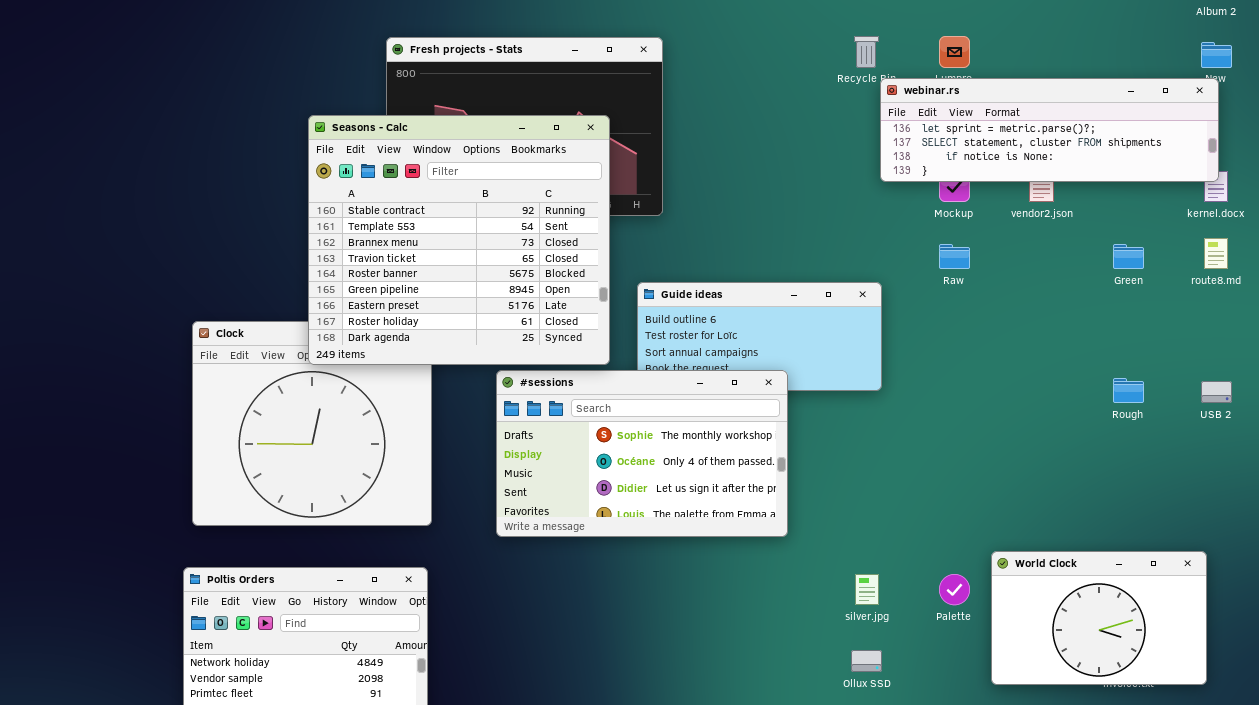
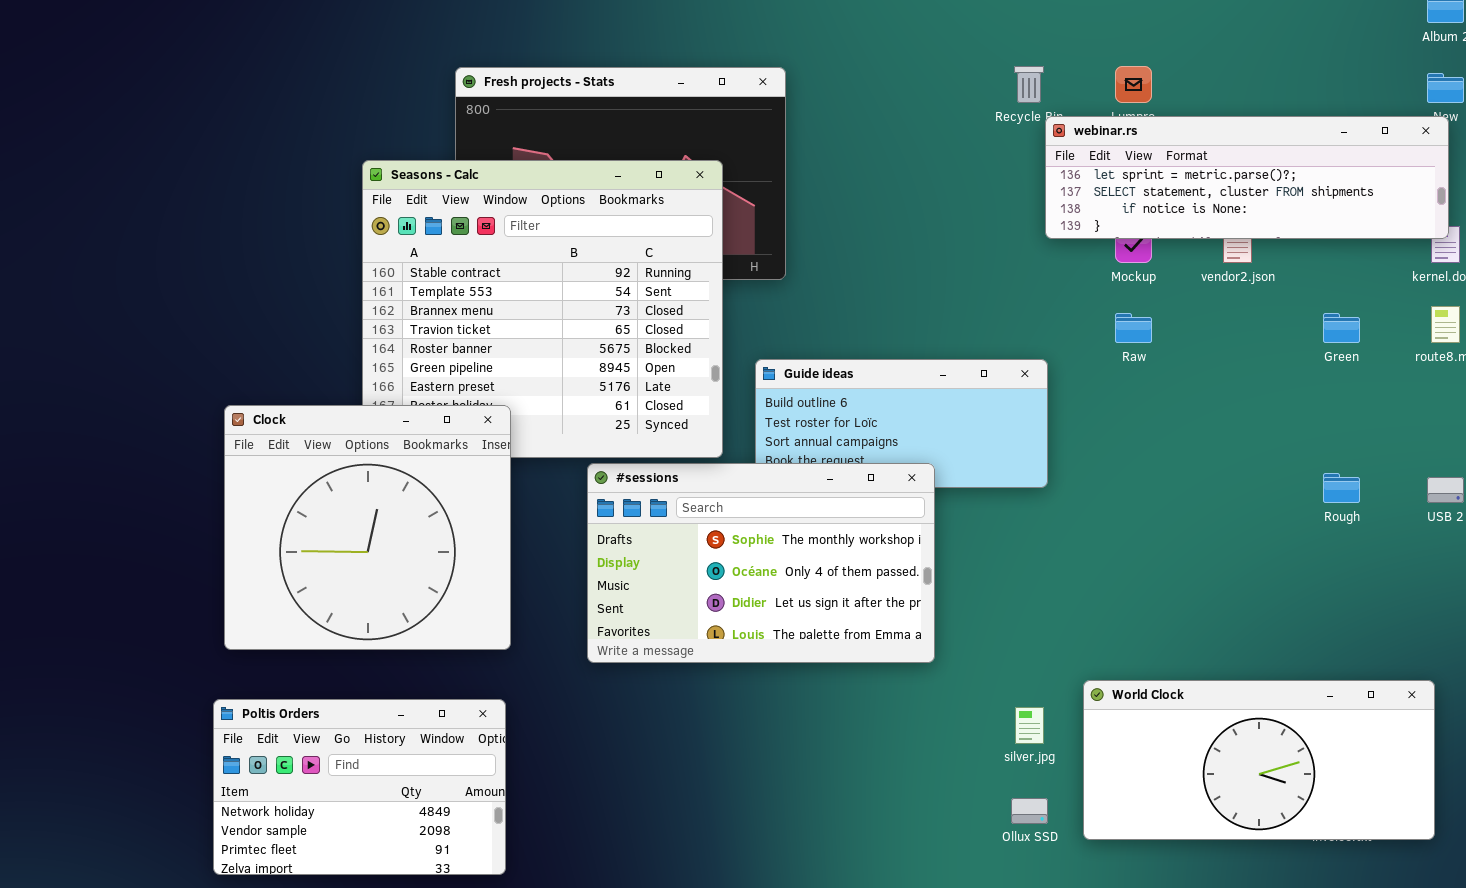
Clock: [192,321,432,526] -> [224,405,511,650], raised
World Clock: [991,551,1207,685] -> [1083,680,1435,840], resized

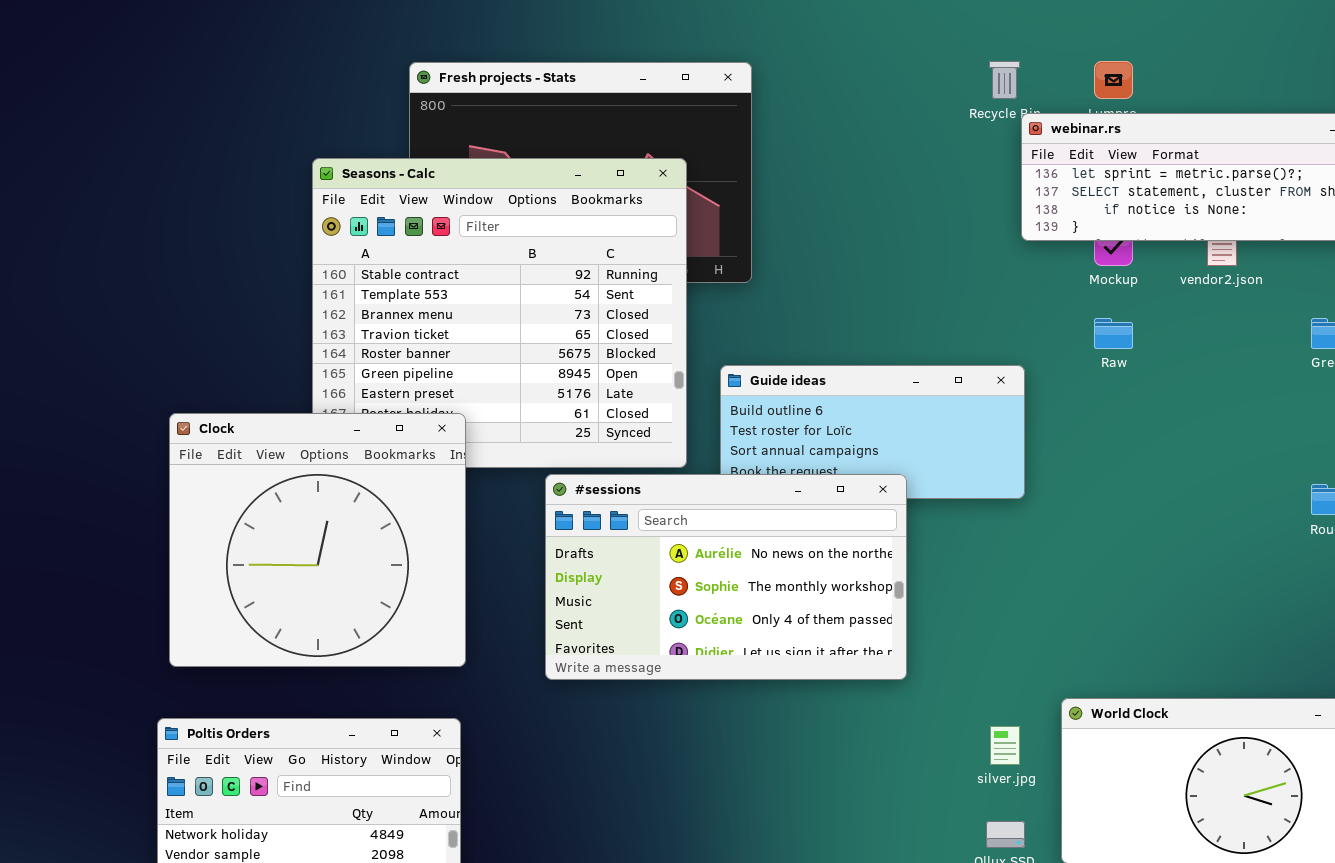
#sessions: [587,463,935,663] -> [545,474,907,680], scrolled up 1 row

